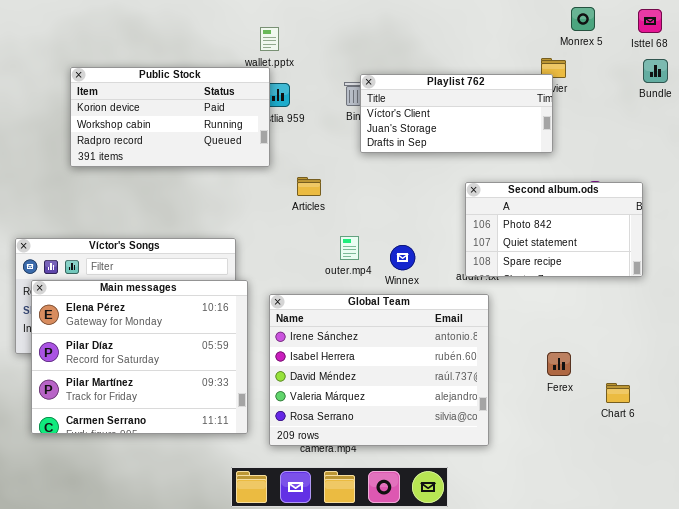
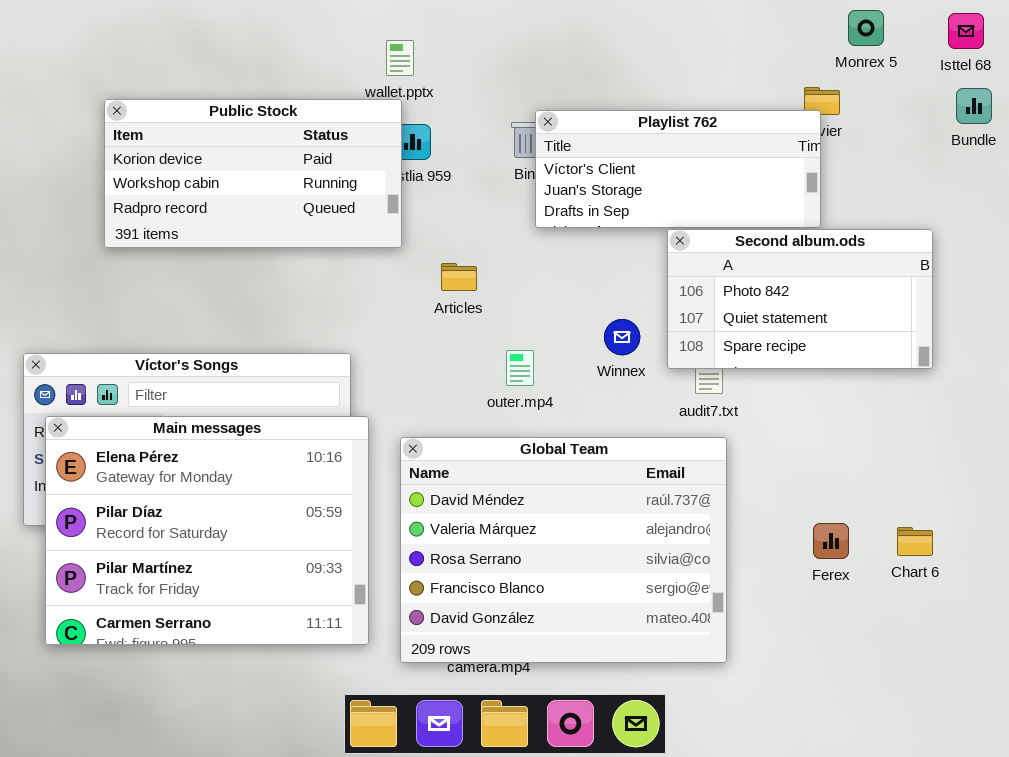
Second album.ods: [465,182,643,277] -> [667,229,933,369], moved
Winnex: [390,245,415,270] -> [604,319,640,355], moved
Global Team: [269,294,489,446] -> [400,437,727,663], scrolled down 2 rows
Chart 6: [606,383,630,403] -> [897,527,933,556], moved

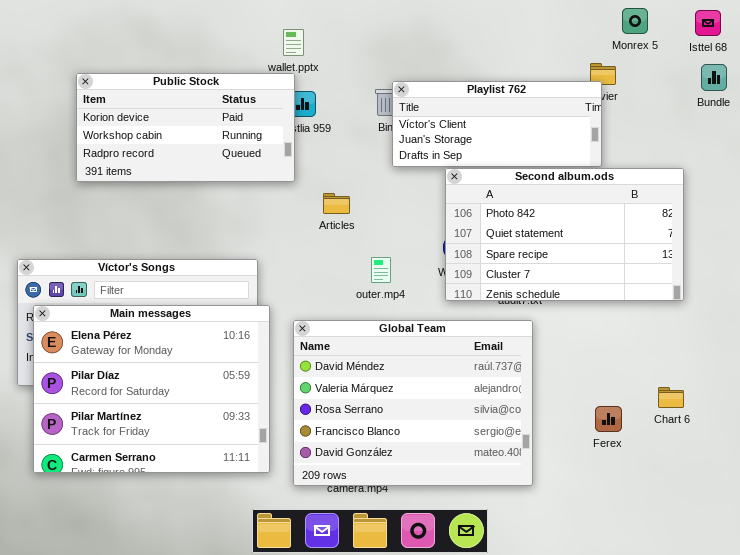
Second album.ods: [667,229,933,369] -> [445,168,684,301], resized
Ferex: [813,523,849,559] -> [595,406,622,432], moved

